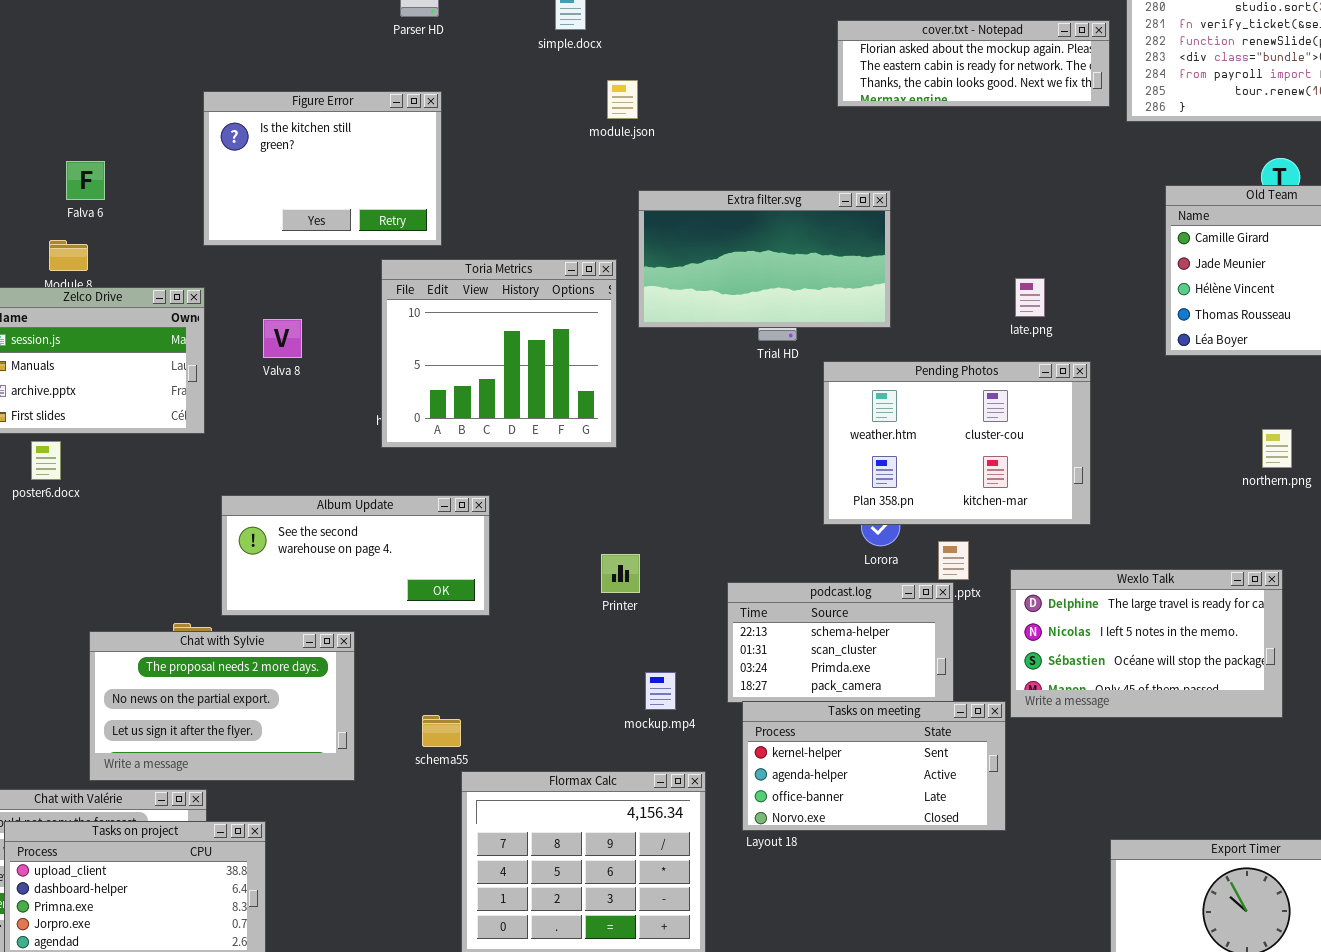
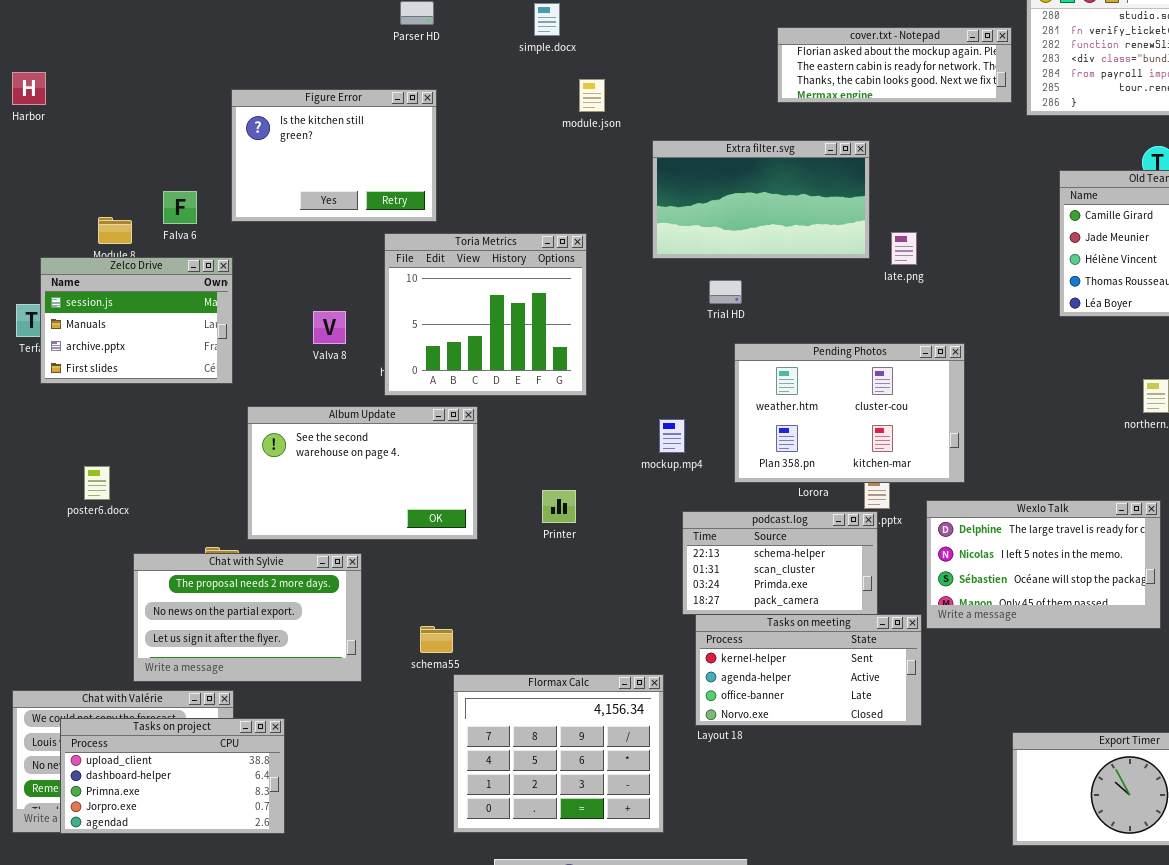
Falva 6: [66,161,105,200] -> [163,191,197,224], moved
Extra filter.svg: [638,190,891,328] -> [652,140,870,259], moved
late.png: [1015,278,1045,317] -> [891,232,917,265], moved
Valva 8: [263,319,302,358] -> [313,311,346,344], moved
Pending Photos: [823,361,1091,525] -> [734,343,965,483], moved
poster6.docx: [31,441,61,480] -> [84,466,110,500], moved
Album Update: [221,495,490,616] -> [247,406,478,540], resized
Printer: [601,554,640,593] -> [542,490,576,523], moved
mockup.mp4: [645,672,676,710] -> [659,419,685,453], moved

